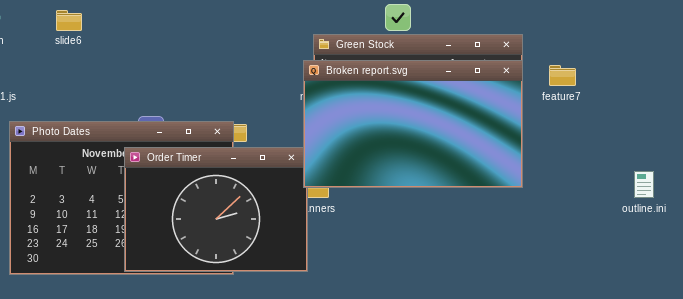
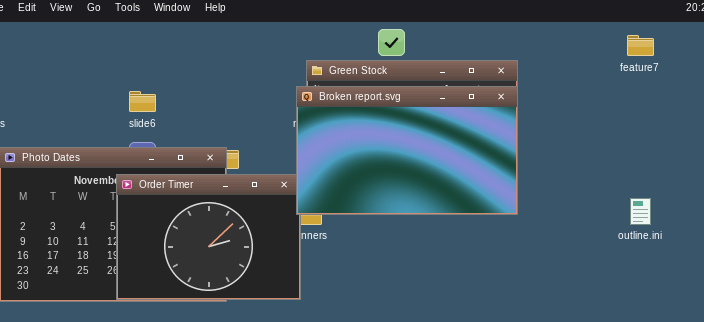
slide6: [56,10,82,31] -> [129,91,156,112], moved
feature7: [549,65,576,86] -> [627,35,654,56], moved

